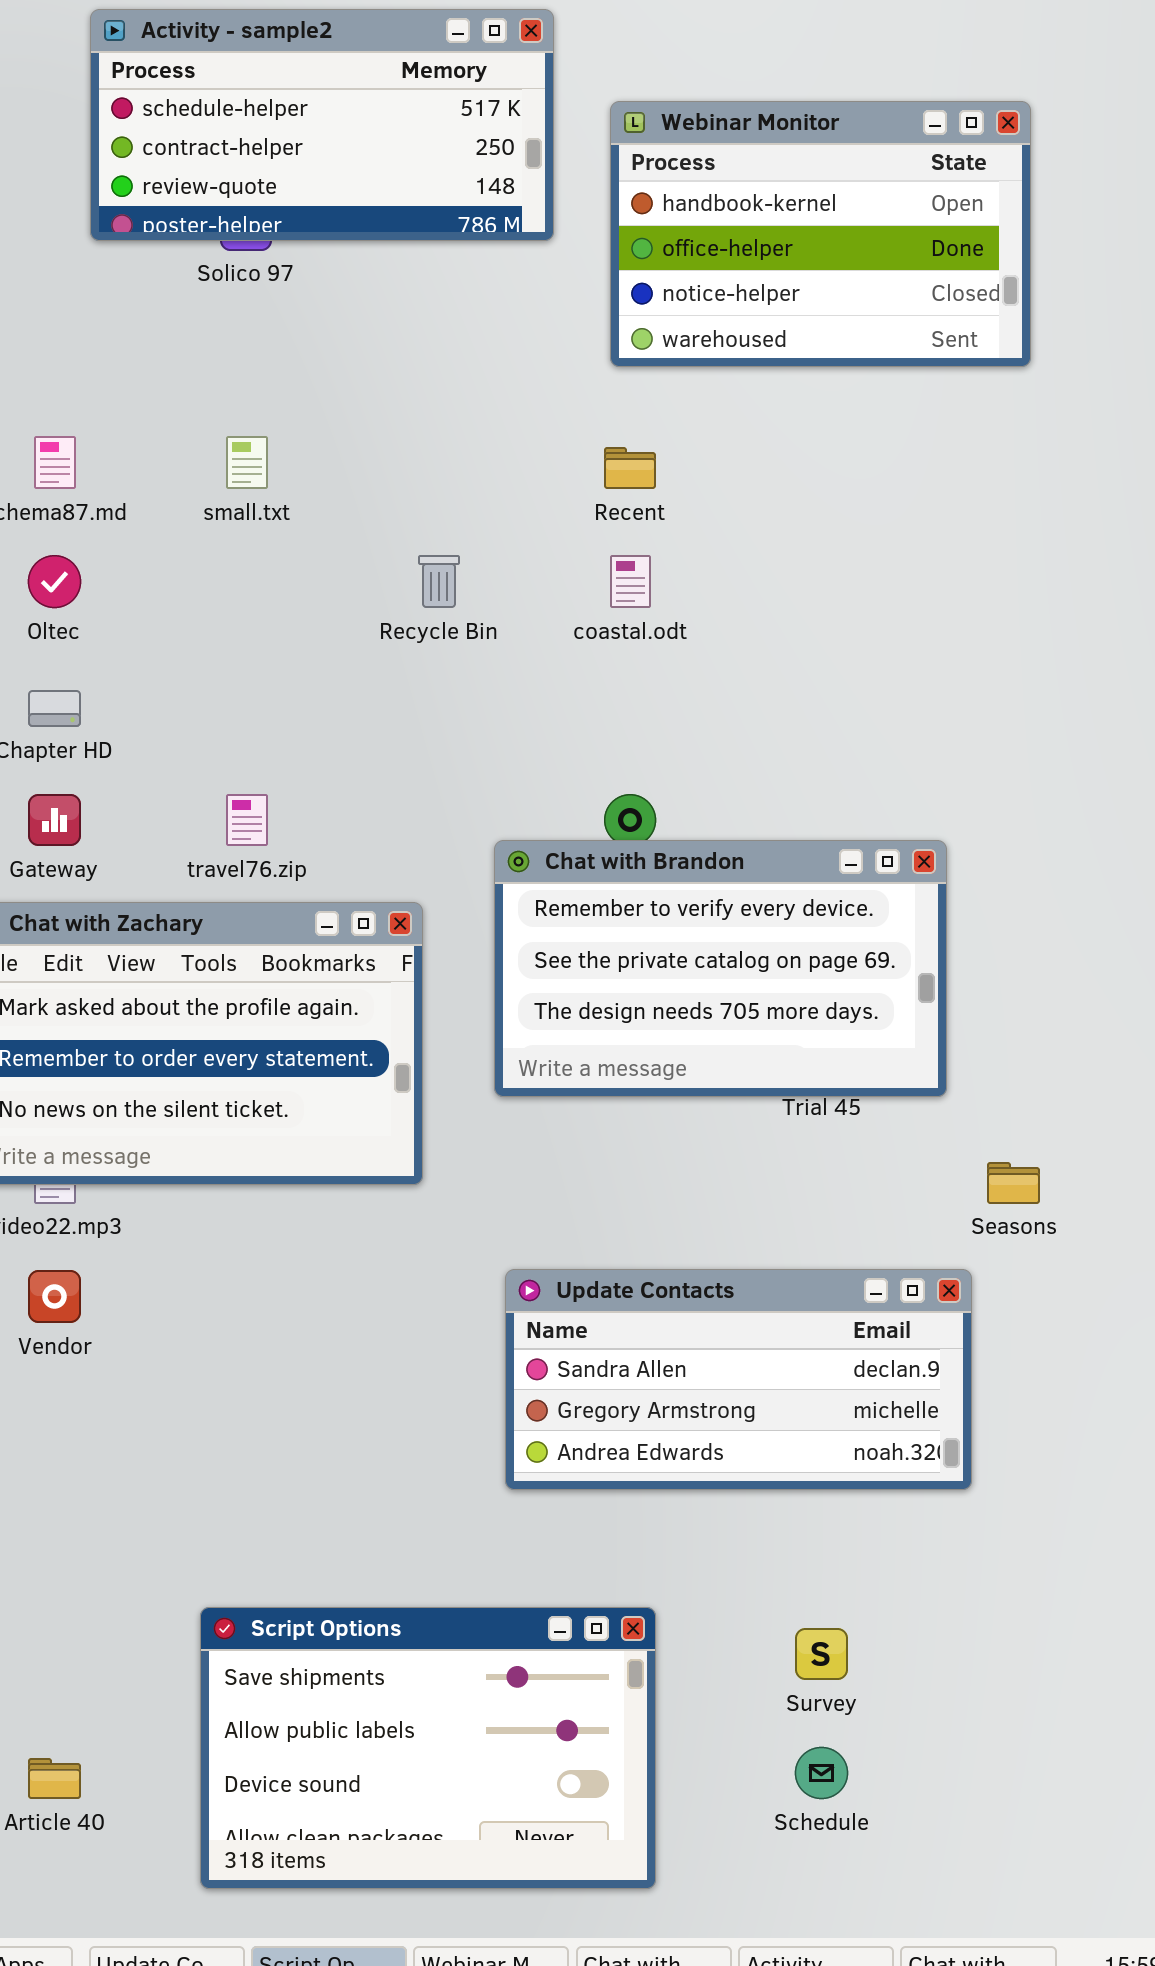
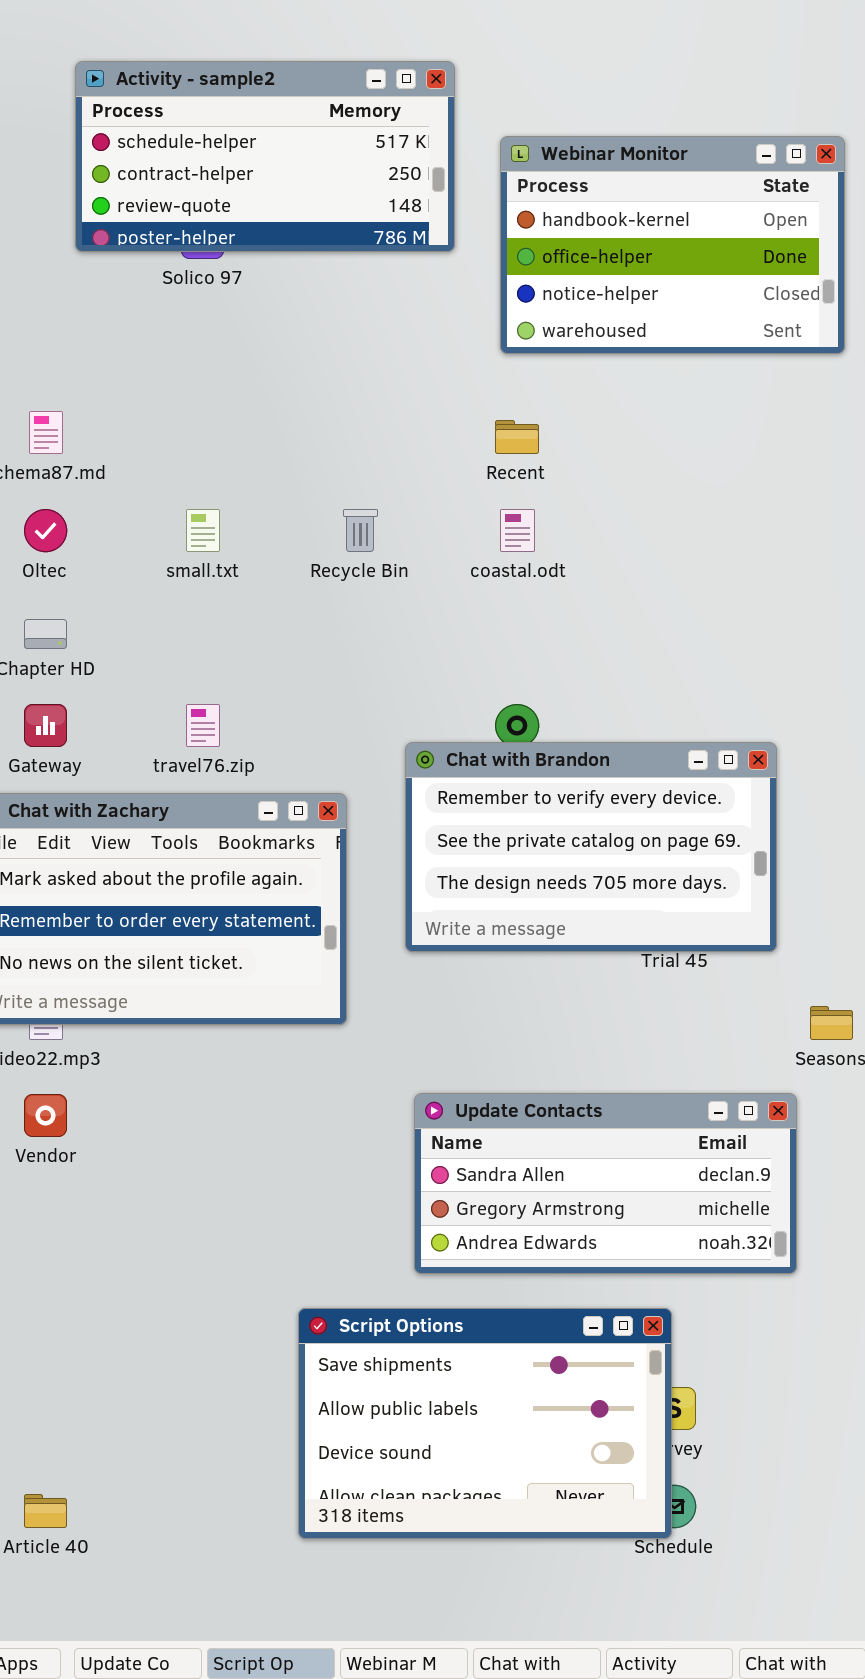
small.txt: [226,436,268,489] -> [186,509,220,552], moved
Script Options: [200,1607,656,1889] -> [298,1308,672,1539], moved

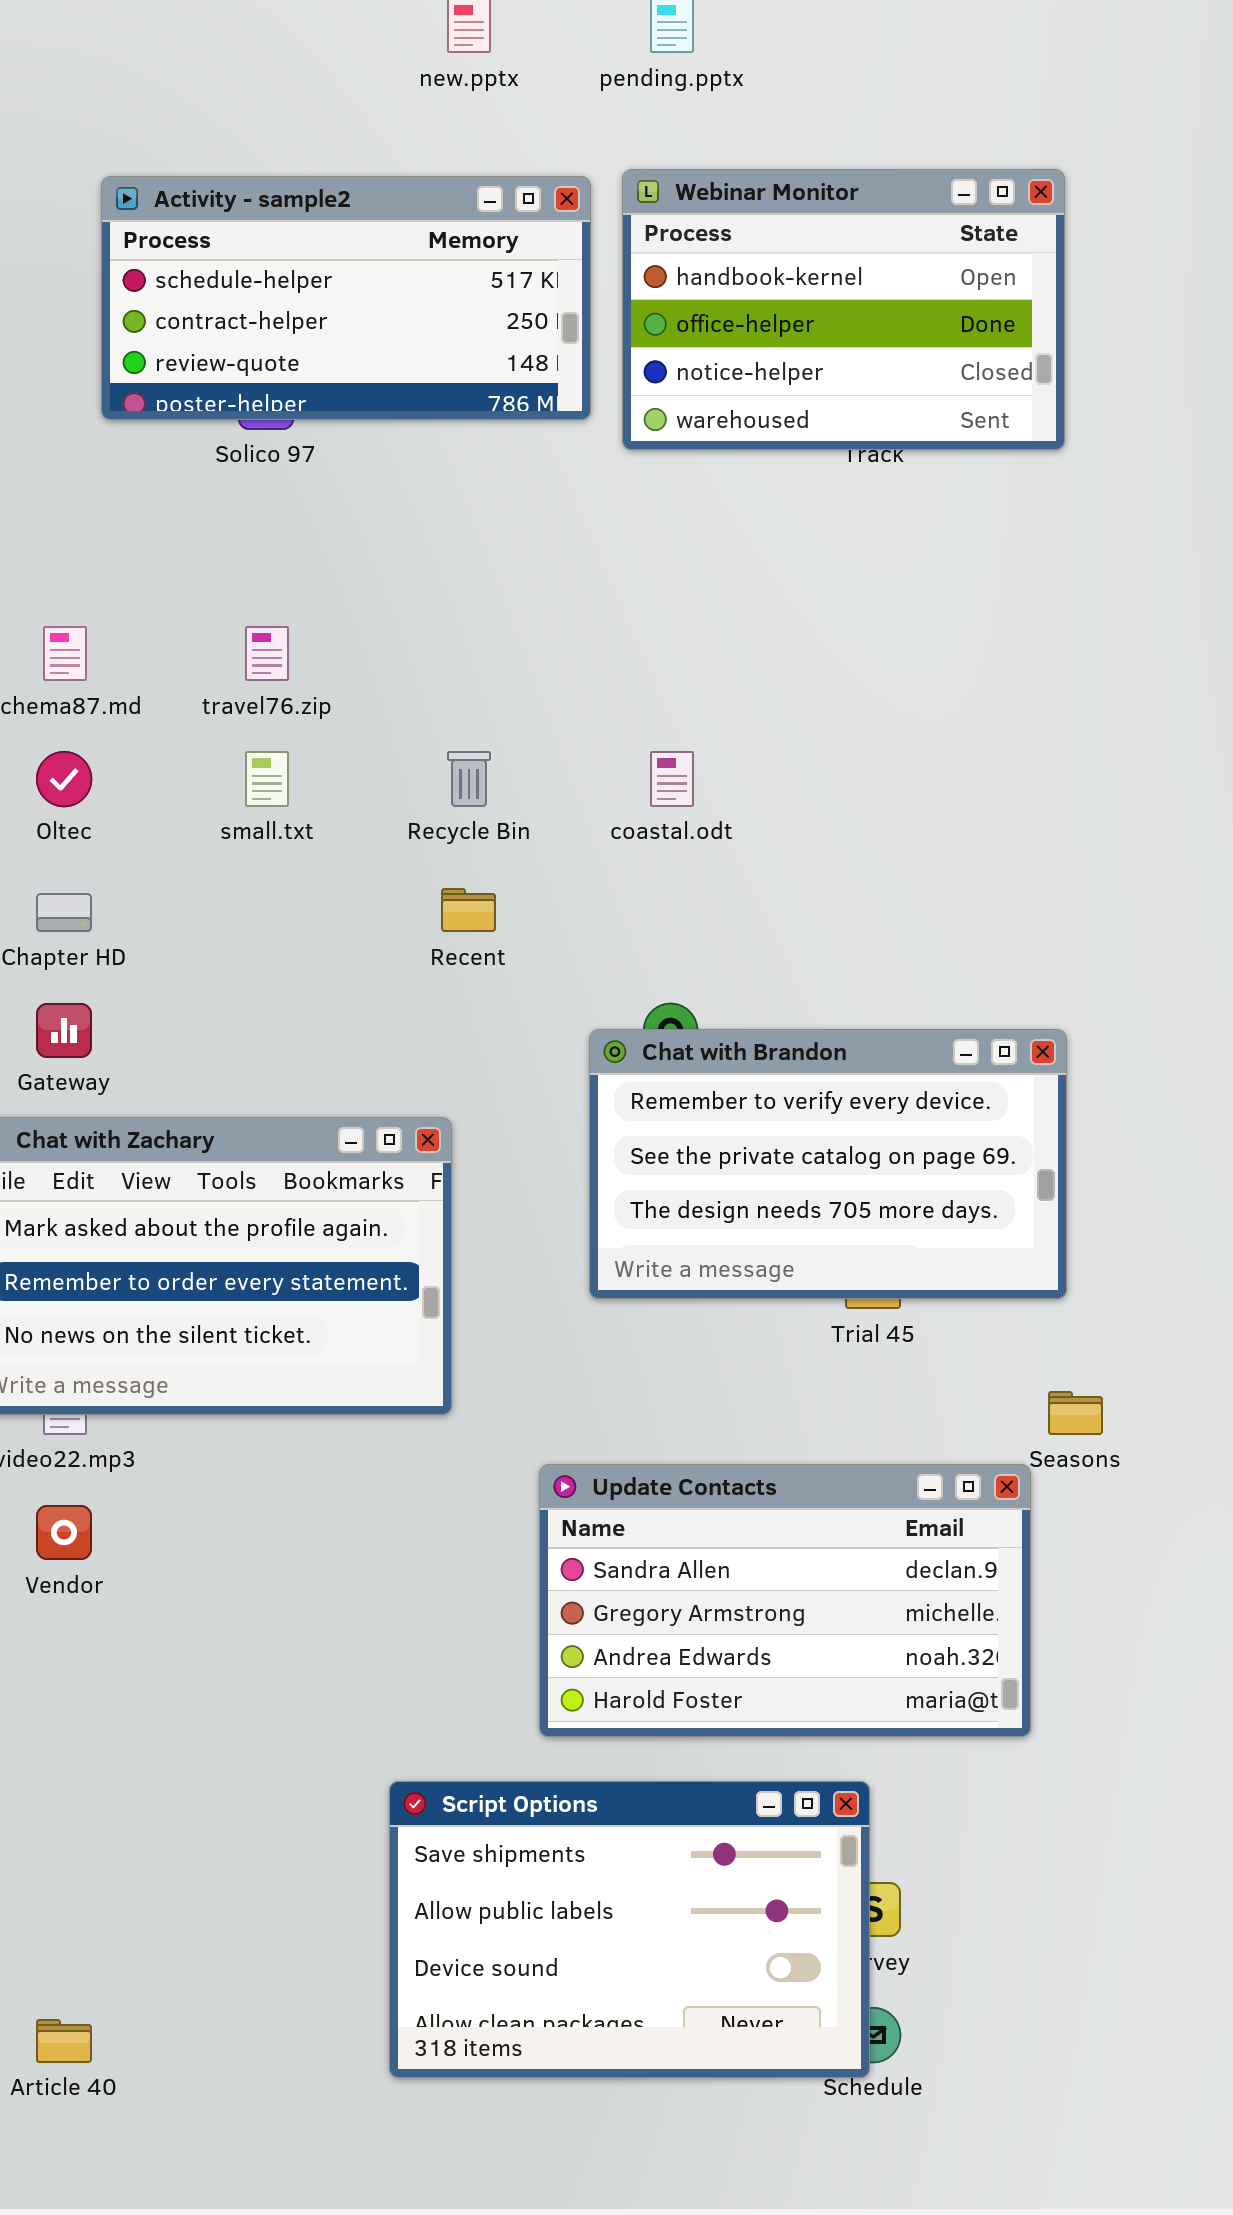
Webinar Monitor: [500,136,845,354] -> [622,169,1065,450], moved
Recent: [495,420,539,454] -> [441,888,496,932], moved
travel76.zip: [186,704,220,747] -> [245,626,289,681], moved
Chat with Brandon: [405,742,777,952] -> [589,1029,1067,1299], moved
Update Contacts: [414,1093,797,1274] -> [539,1464,1031,1737], resized

